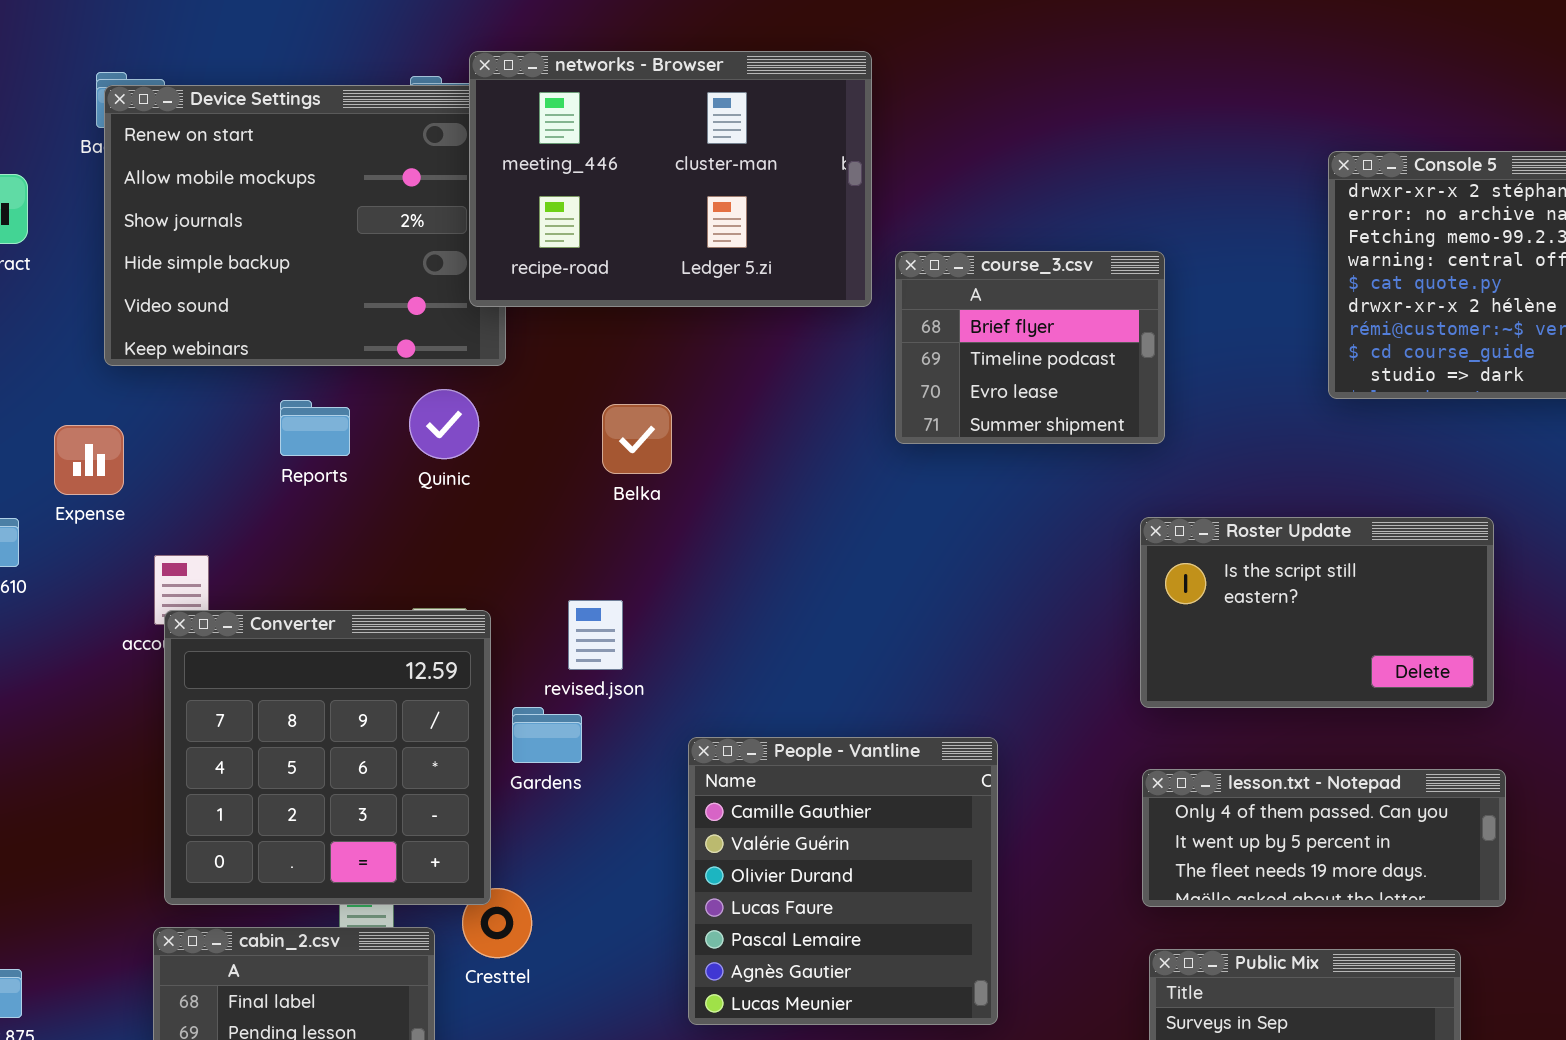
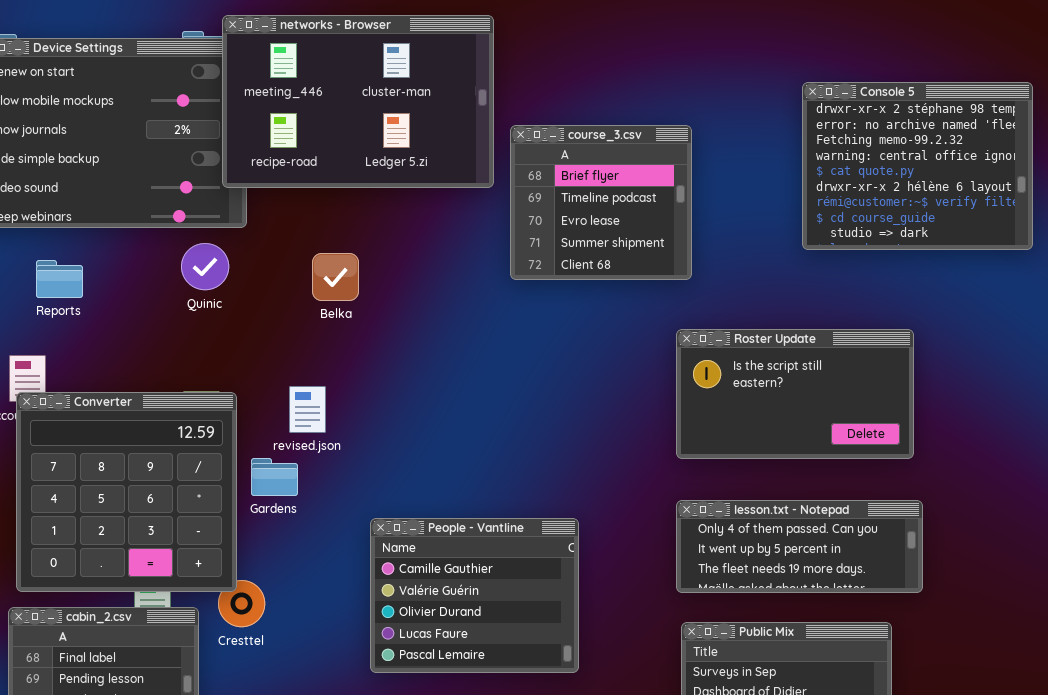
course_3.csv: [895,251,1165,444] -> [510,125,692,280], resized
Reports: [280,400,350,456] -> [36,260,83,298], moved
People - Vantline: [688,737,998,1025] -> [370,518,579,673], resized

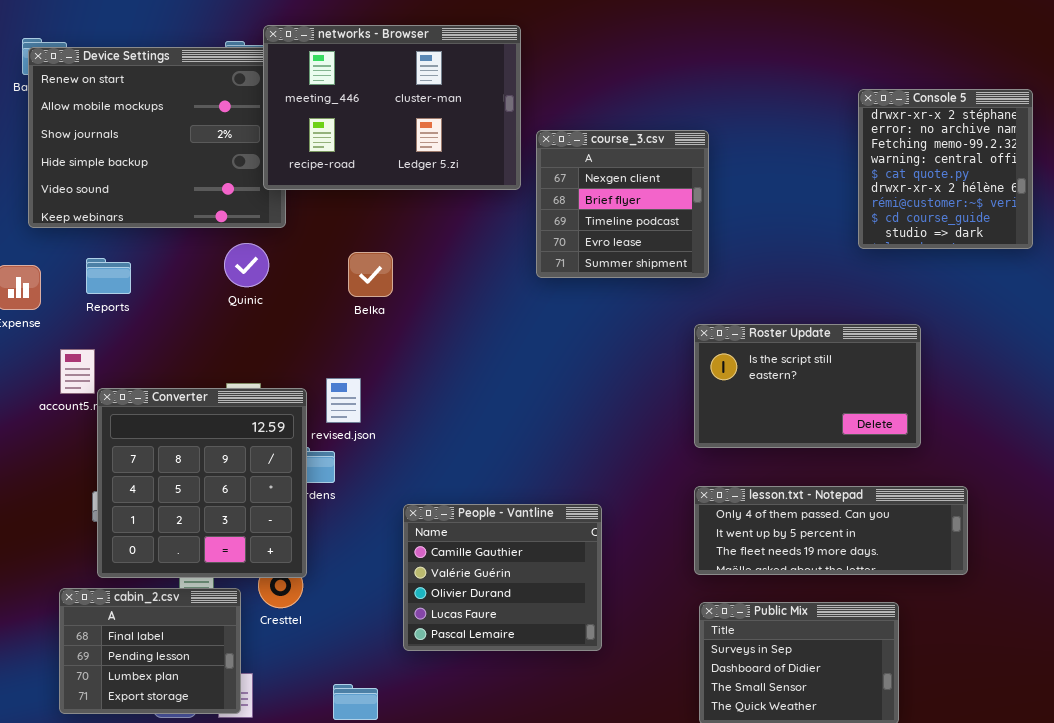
Console 5: [802,82,1033,250] -> [858,89,1033,249], resized
course_3.csv: [510,125,692,280] -> [536,130,709,278], scrolled up 1 row
Converter: [16,392,237,592] -> [97,388,307,578], moved
lesson.txt - Notepad: [676,500,923,593] -> [694,486,968,575], resized

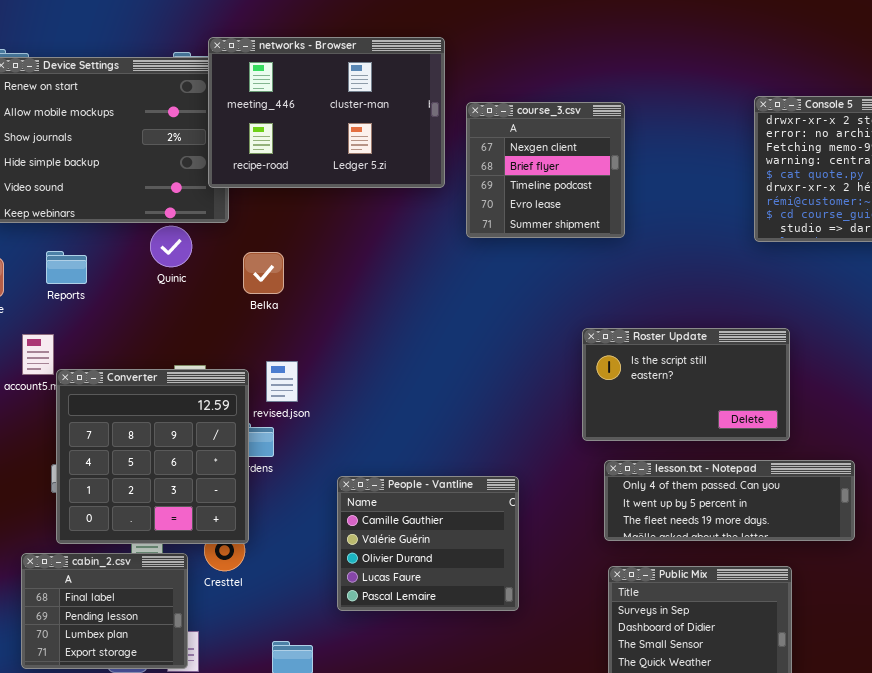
course_3.csv: [536,130,709,278] -> [466,102,625,238], moved
Quinic: [224,243,269,287] -> [150,226,192,267], moved
Belka: [348,252,393,297] -> [243,252,284,294], moved
Roster Update: [694,324,921,448] -> [582,328,790,441], moved

